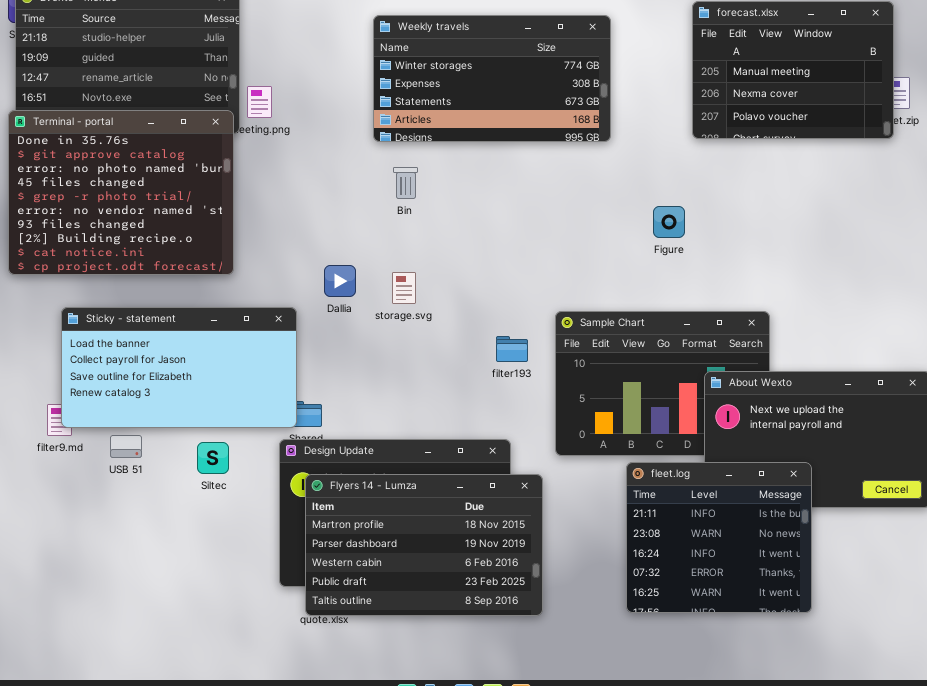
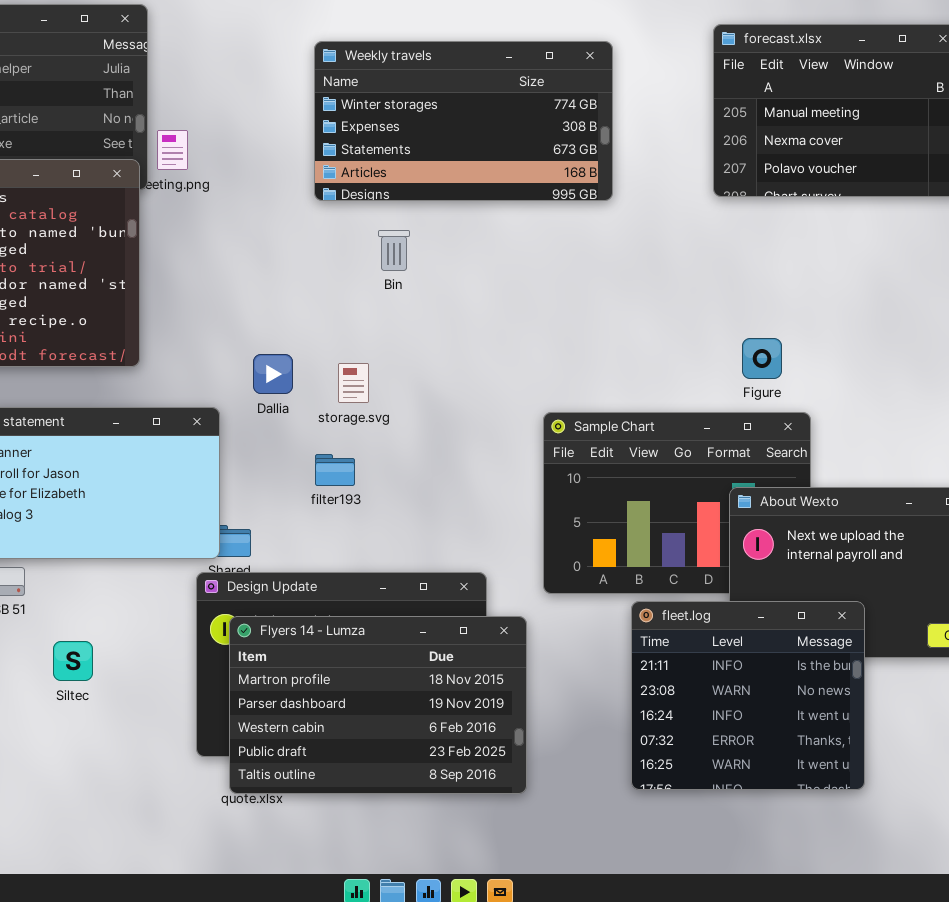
Bin: [393,167,418,199] -> [378,230,410,271], moved
Figure: [653,206,685,238] -> [742,338,782,379], moved
filter193: [496,336,528,362] -> [315,454,355,486], moved
Siltec: [197,442,229,474] -> [53,641,93,681], moved

